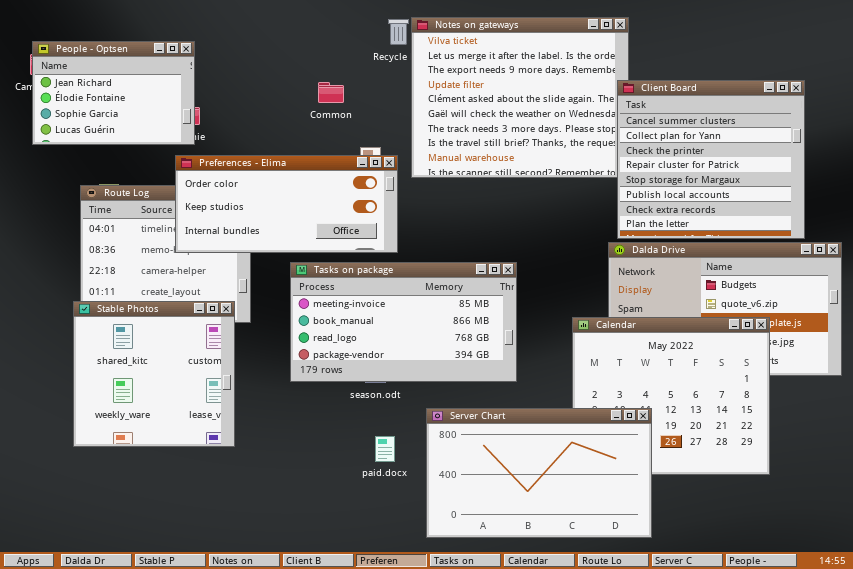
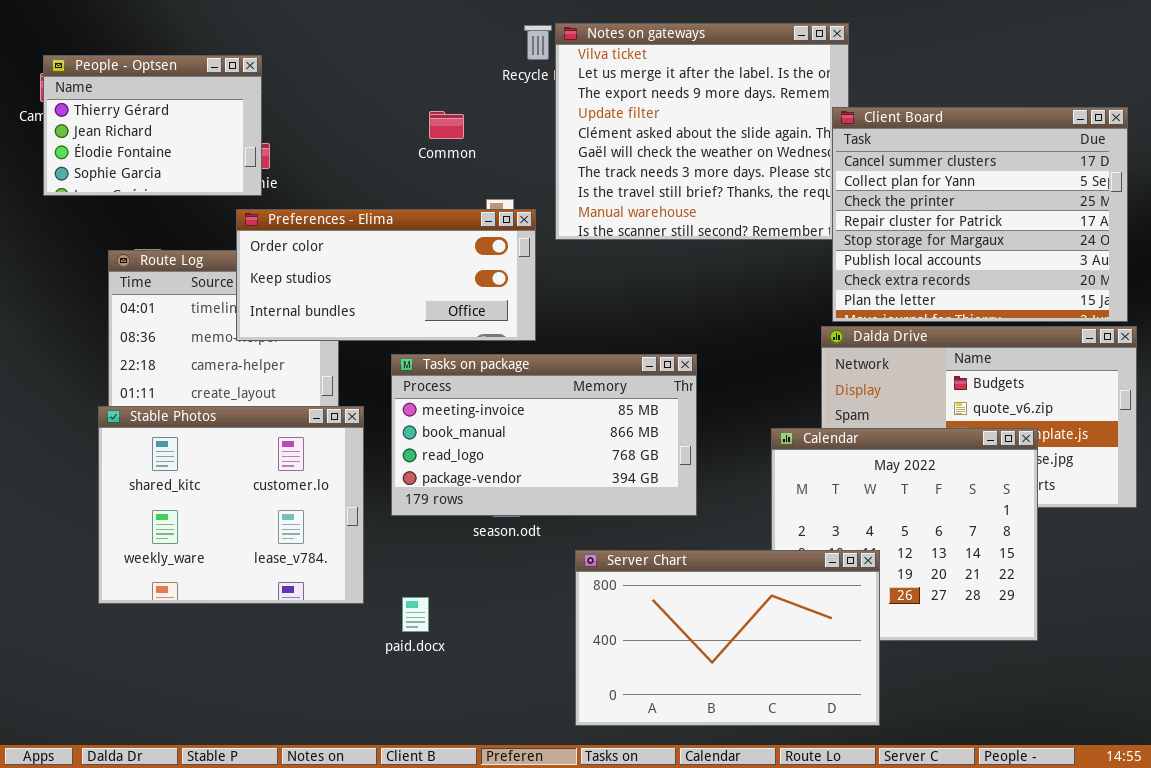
People - Optsen: [32,41,195,145] -> [43,55,262,196], scrolled up 1 row
Client Board: [617,80,805,239] -> [832,107,1128,322], resized
Stable Photos: [73,301,235,447] -> [98,406,364,604], resized
paid.docx: [375,436,395,462] -> [402,597,429,632], moved

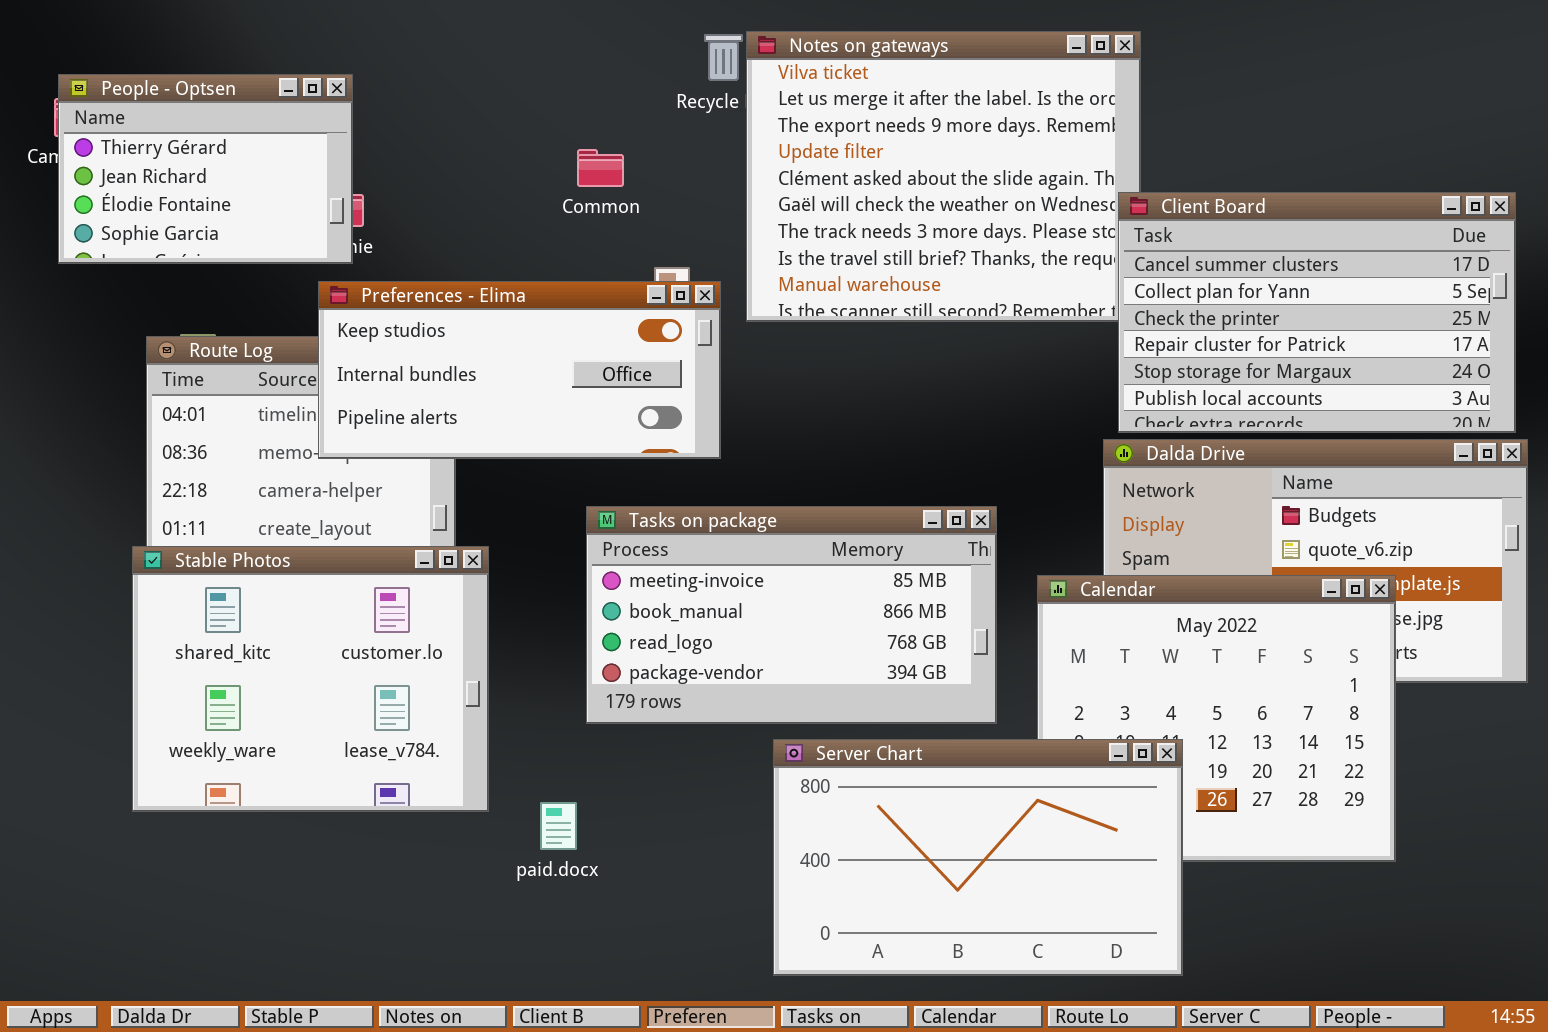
Client Board: [832,107,1128,322] -> [1118,192,1516,433], resized
Preferences - Elima: [236,209,536,341] -> [318,281,721,459], scrolled down 1 row
Tasks on package: [391,354,697,516] -> [586,506,997,724], moved

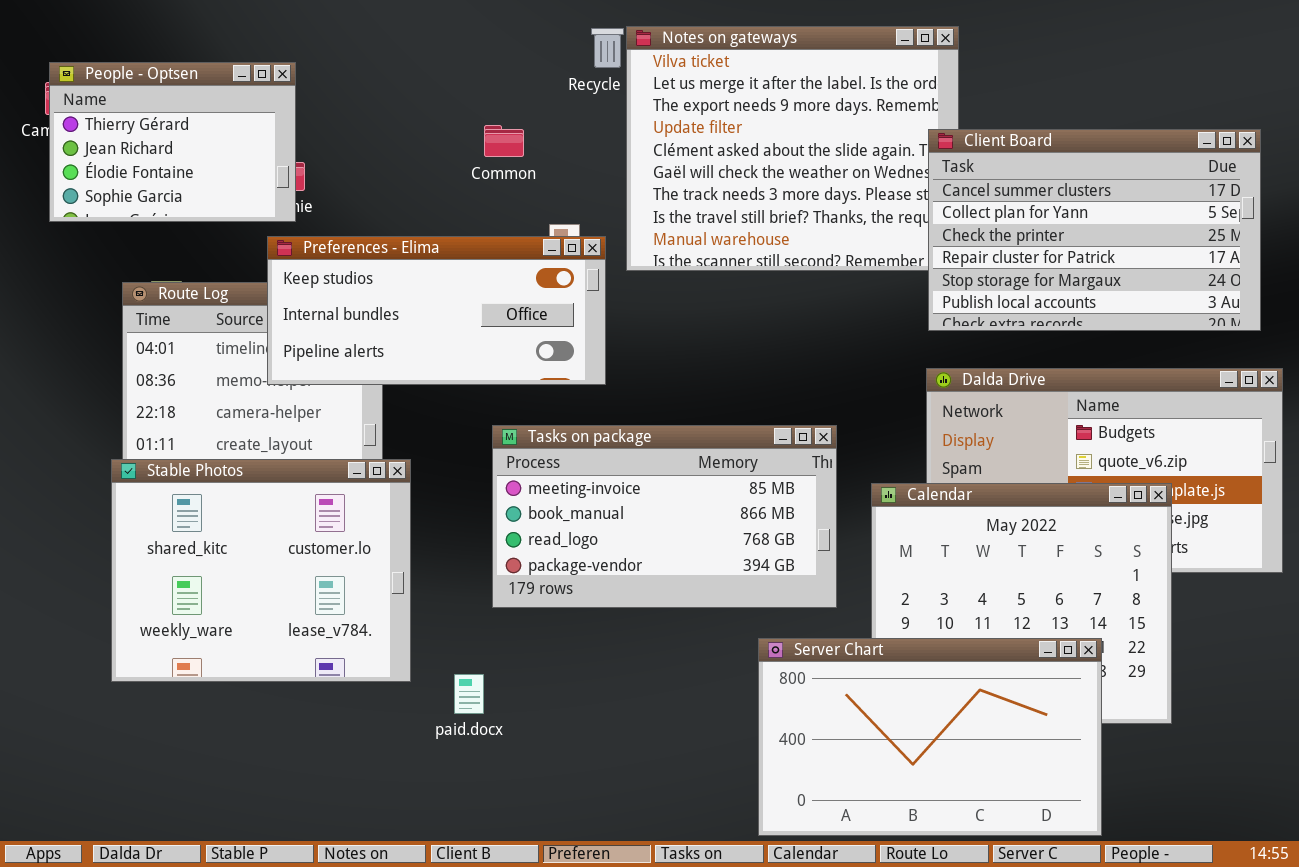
Client Board: [1118,192,1516,433] -> [928,129,1261,331], moved
Server Chart: [773,739,1183,976] -> [758,638,1102,836], moved

